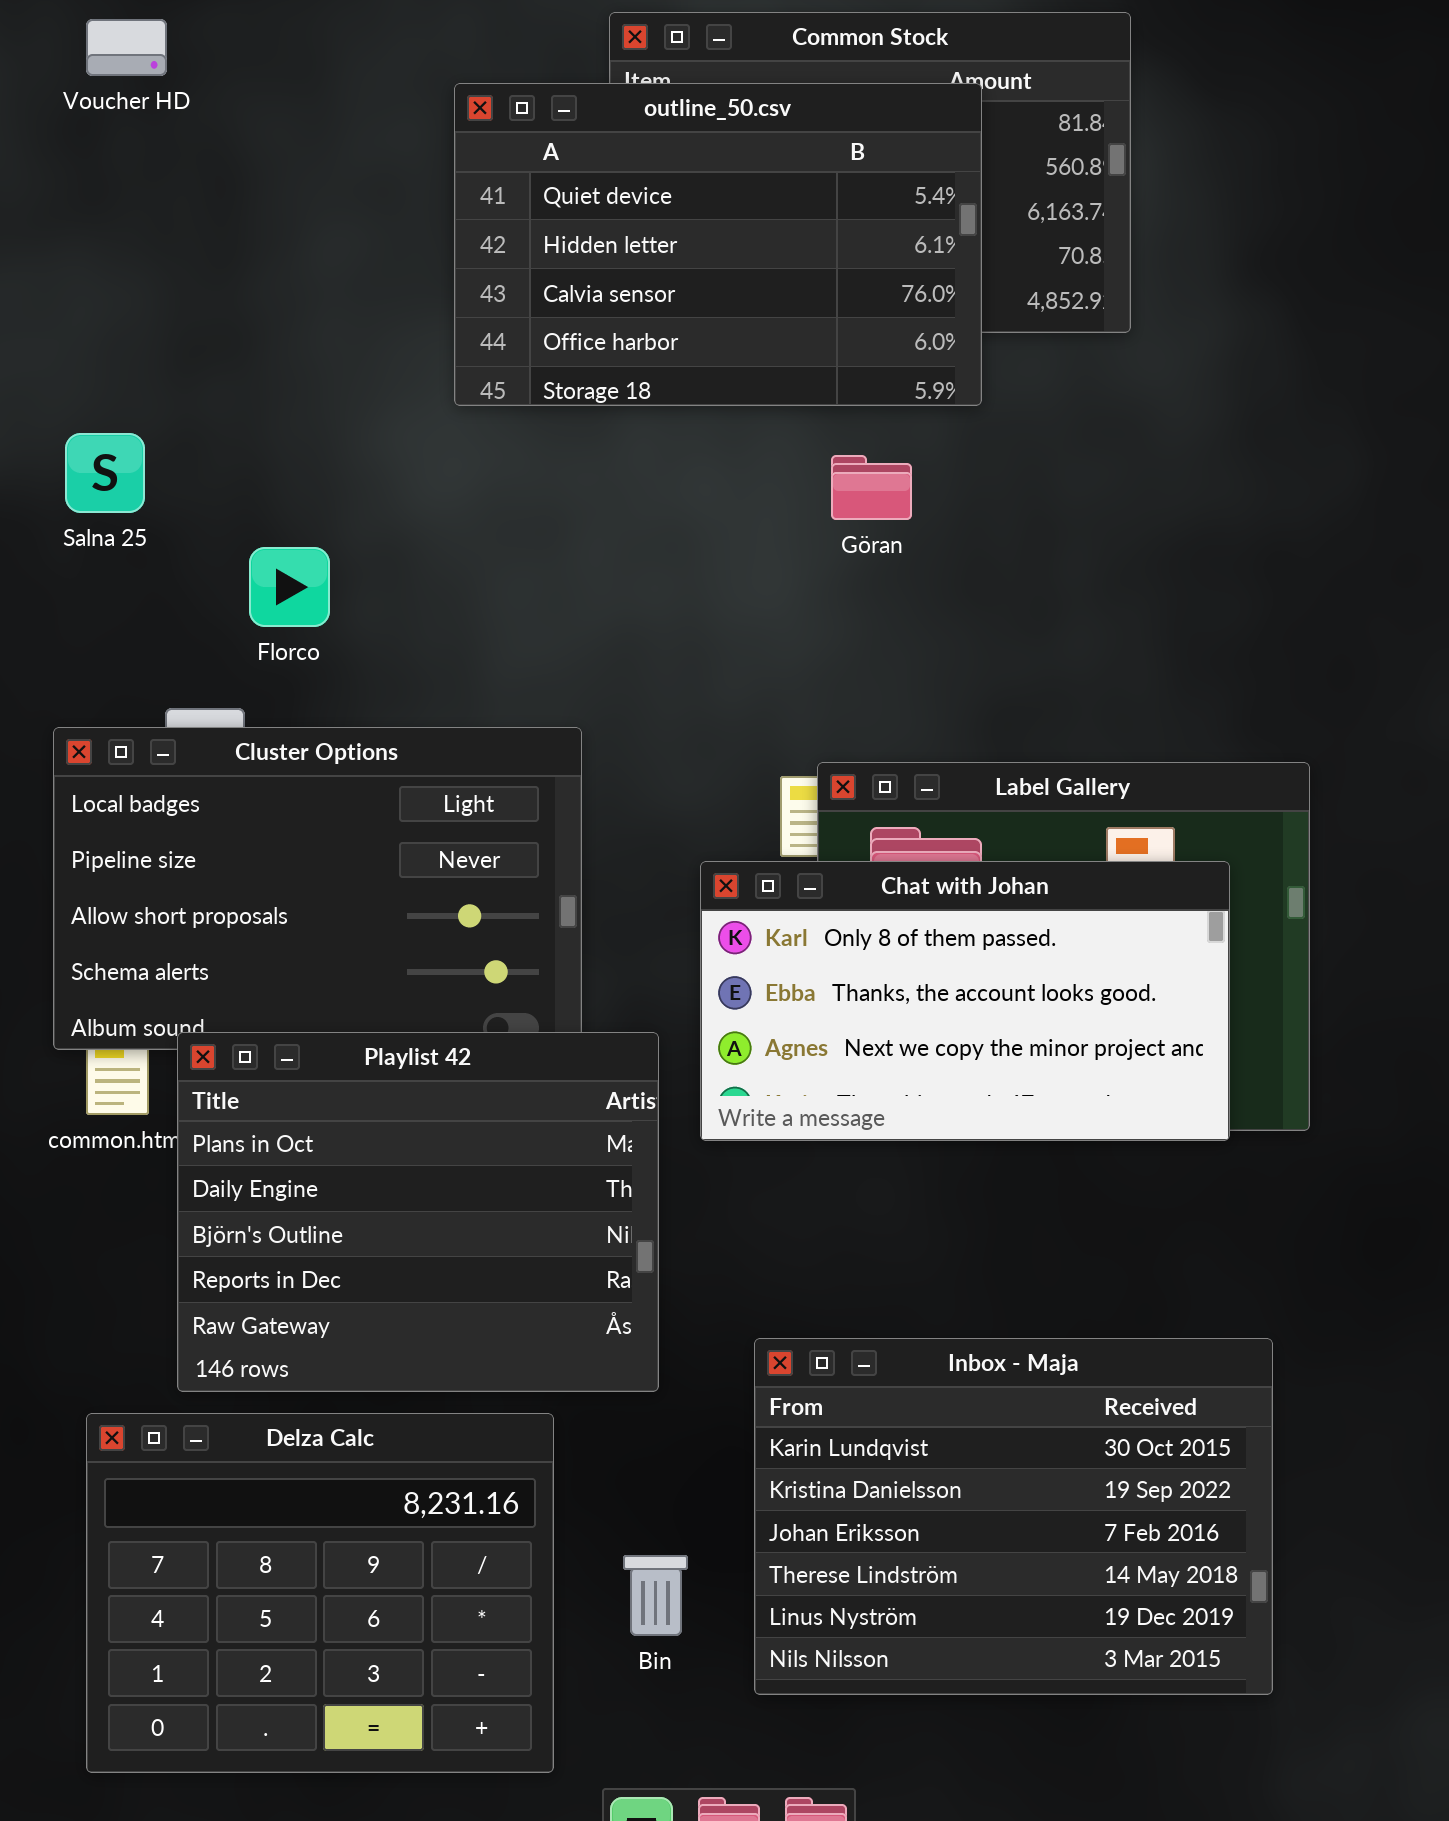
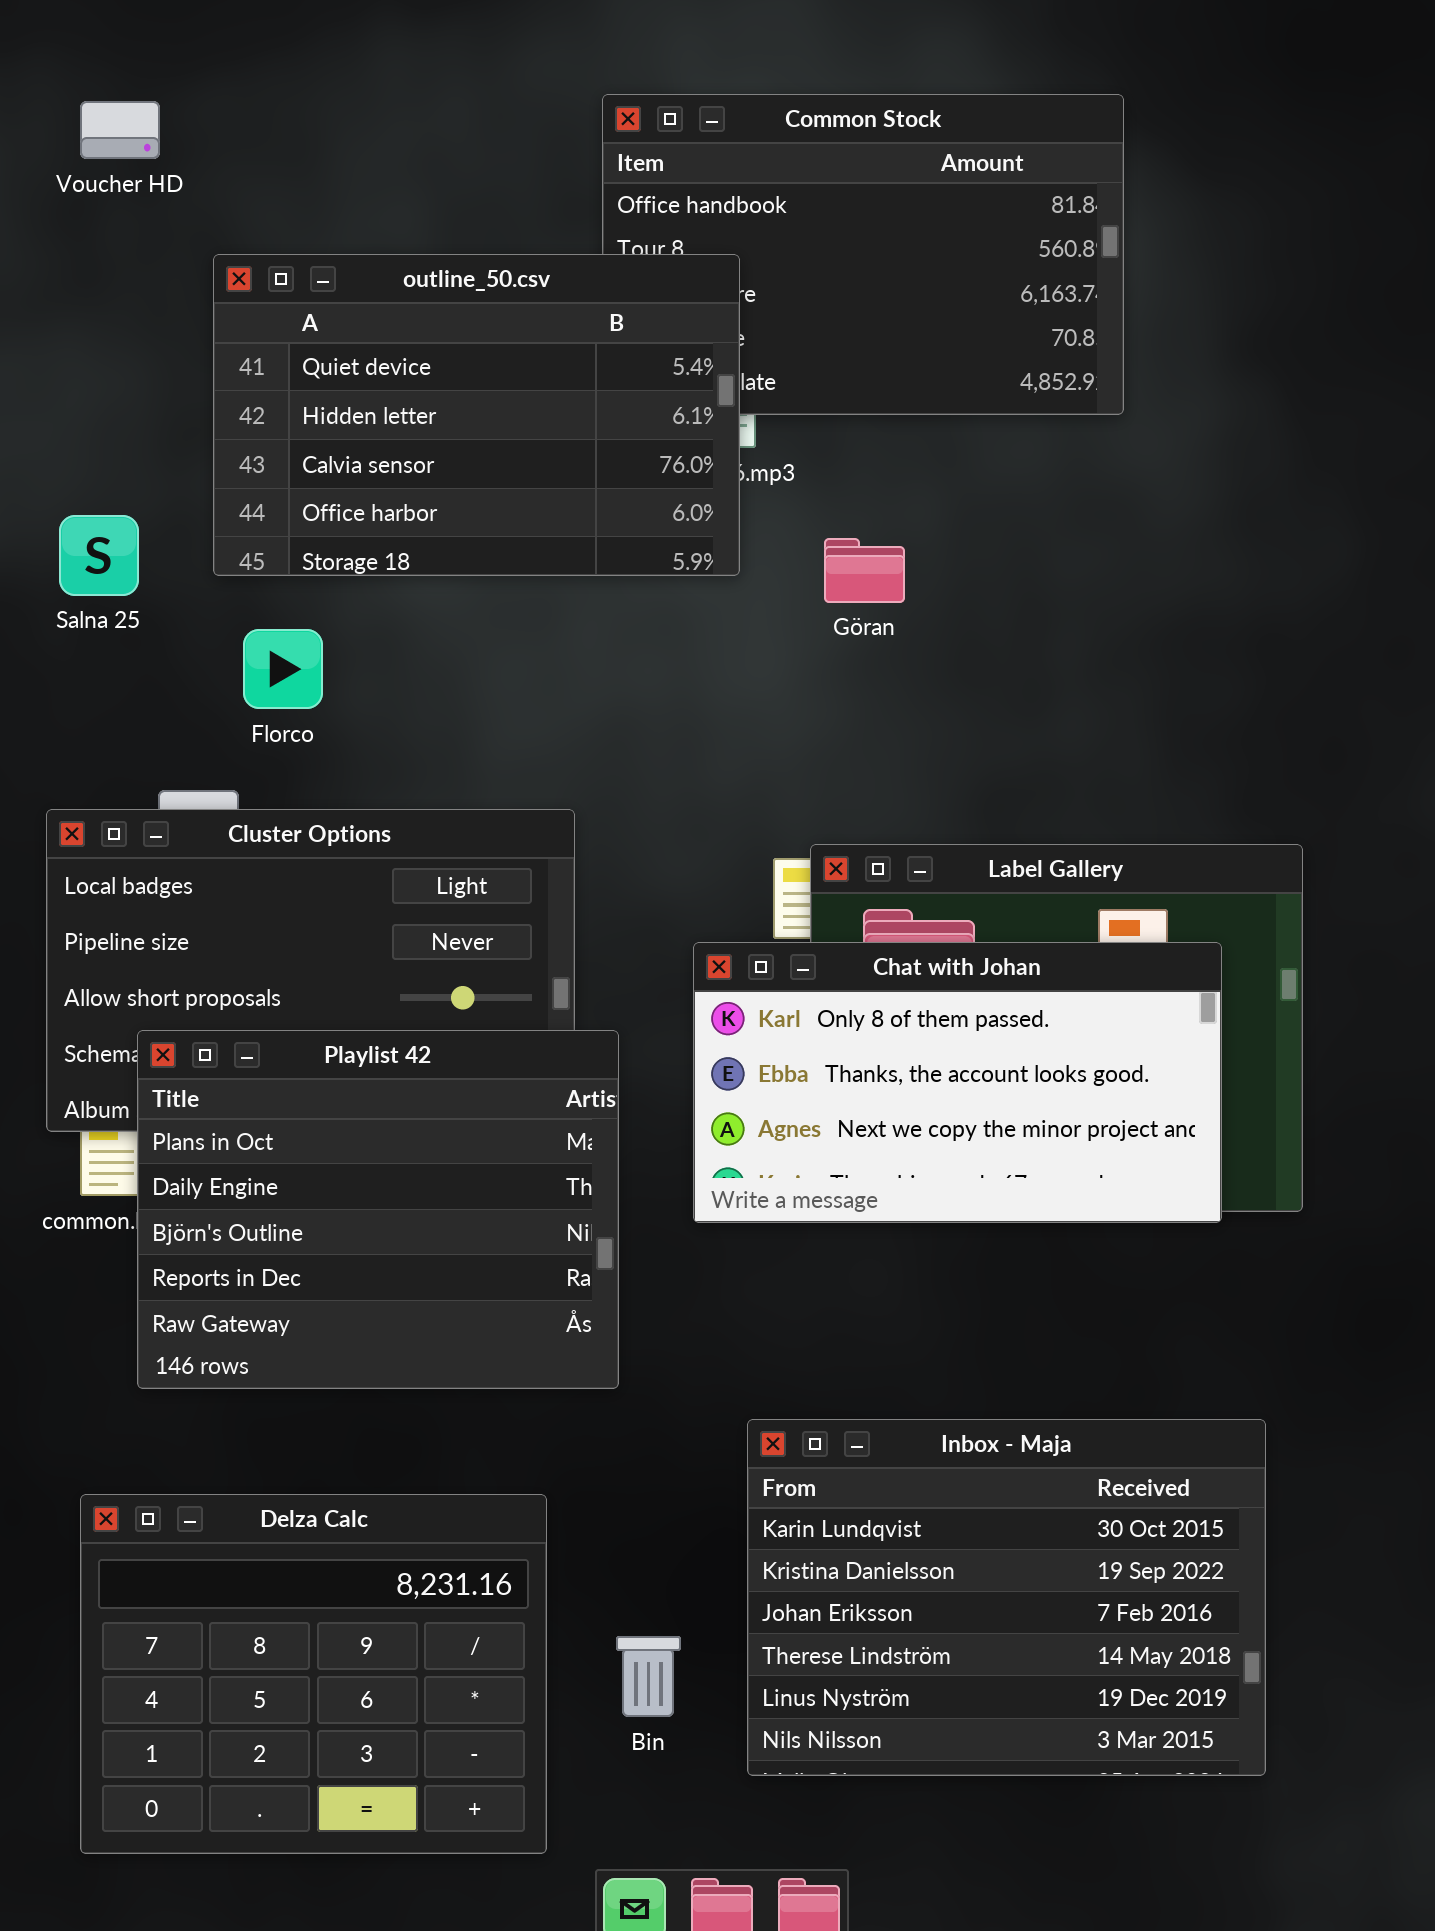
outline_50.csv: [454,83,982,406] -> [213,254,740,576], moved
Playlist 42: [177,1032,659,1392] -> [137,1030,619,1389], moved

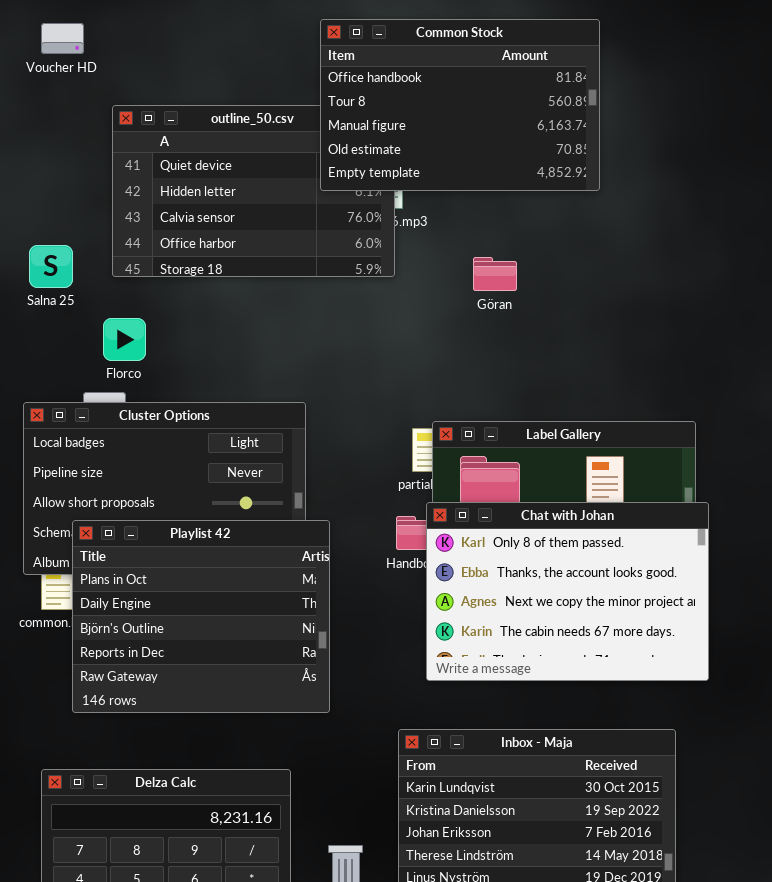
Common Stock: [602,94,1124,415] -> [320,19,600,191], raised
Göran: [824,538,905,603] -> [473,257,517,291], moved
Florco: [243,629,323,709] -> [103,318,146,361], moved
Chat with Johan: [693,942,1222,1223] -> [426,502,709,681], moved, resized

